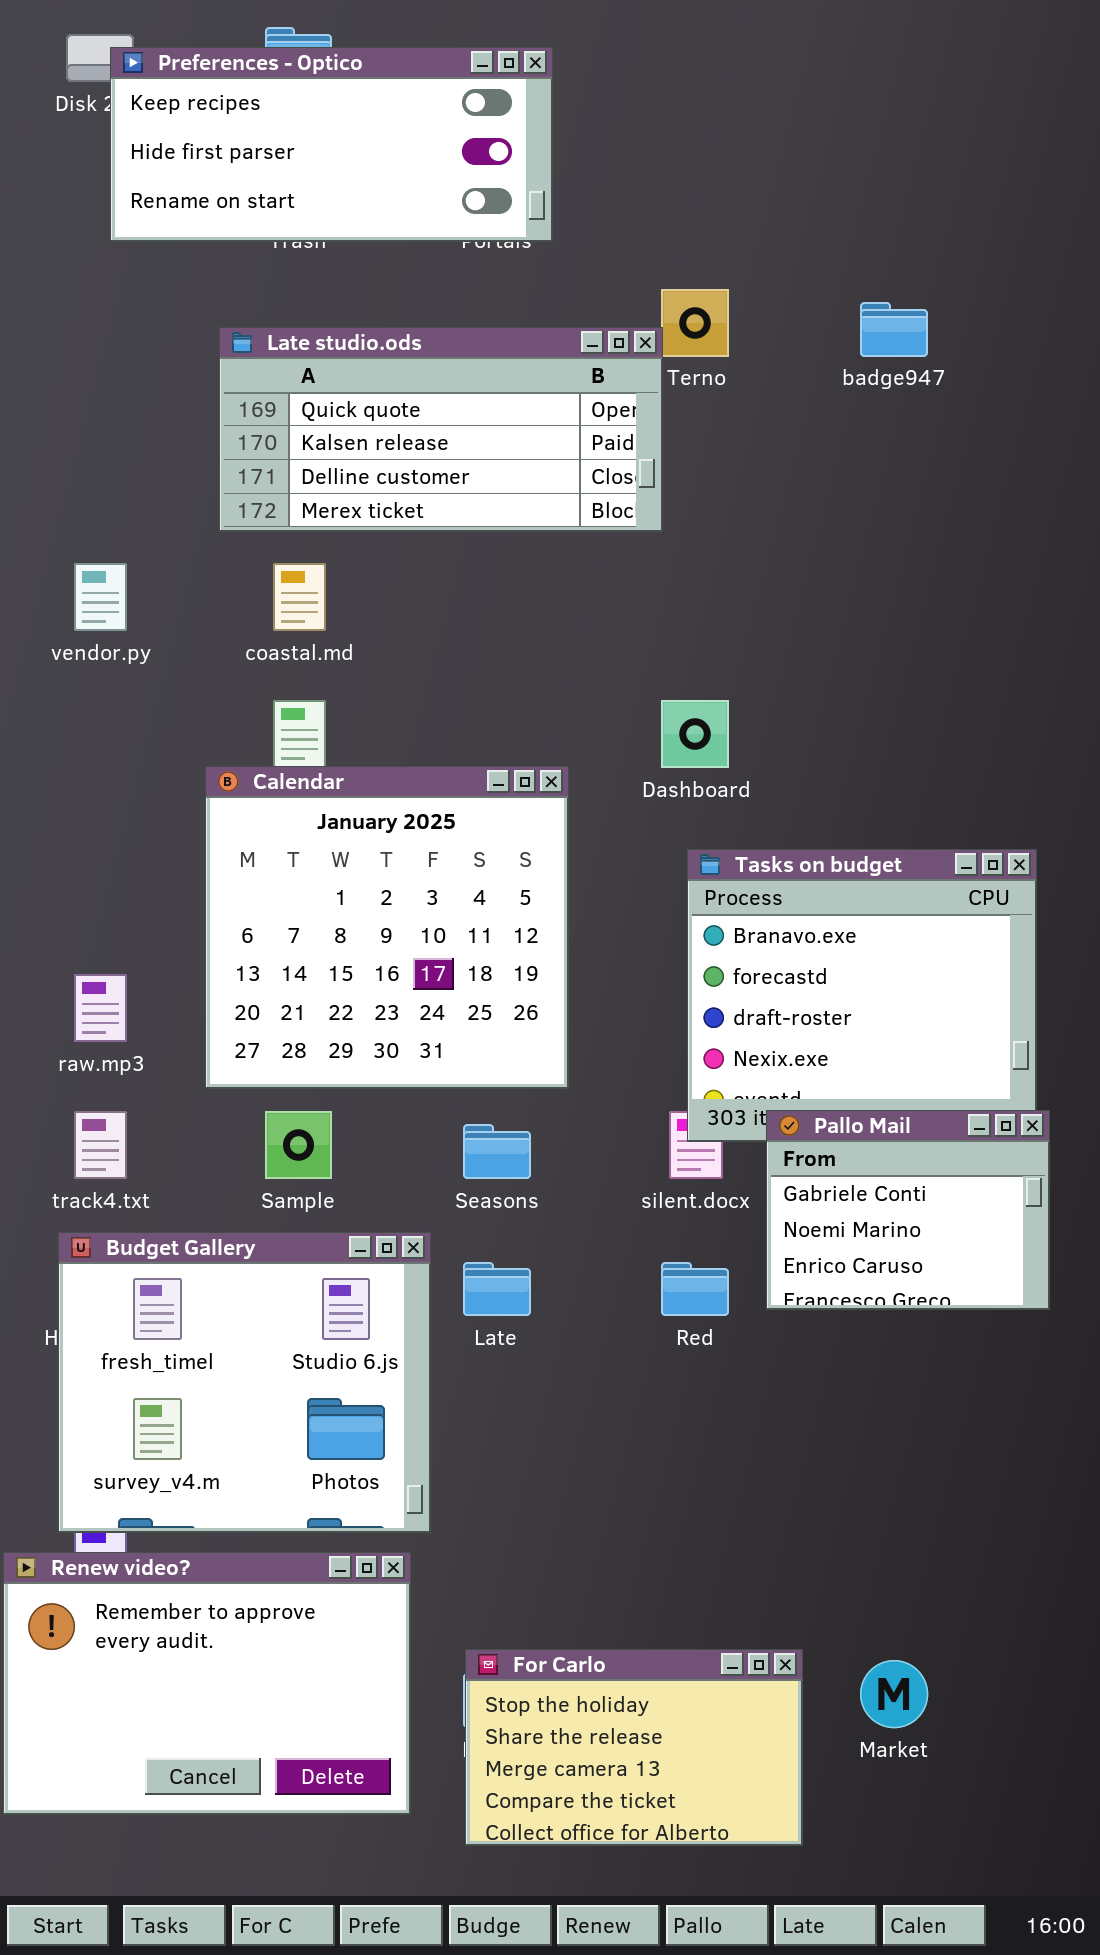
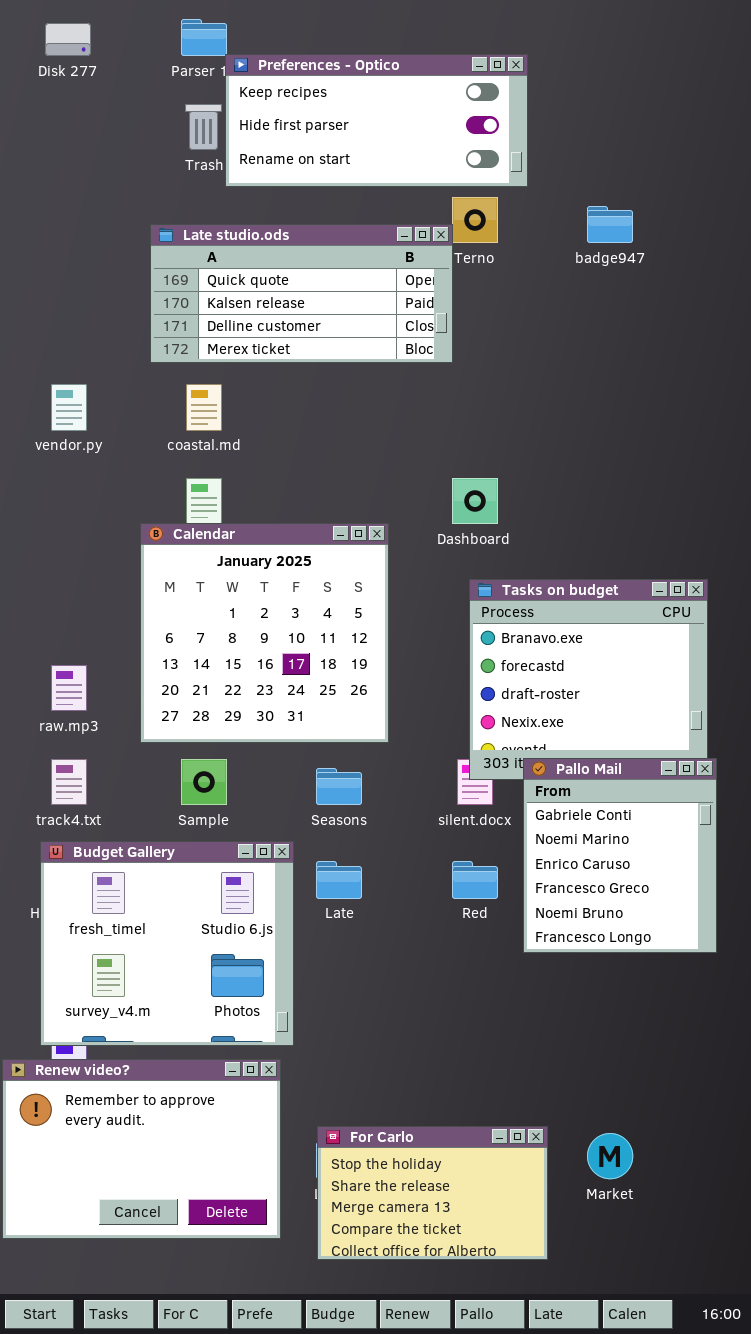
Preferences - Optico: [110,47,553,242] -> [225,54,528,187], moved
Pallo Mail: [766,1110,1050,1310] -> [523,758,717,953], resized

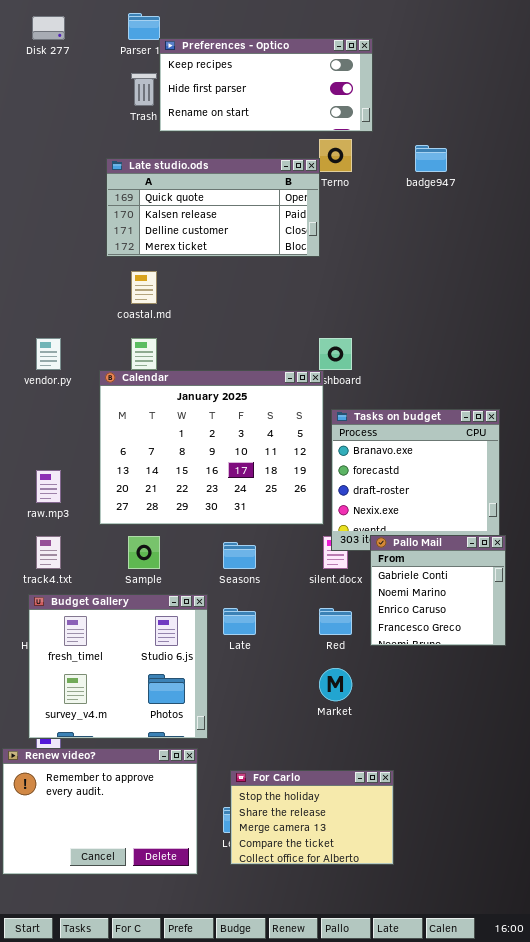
vendor.py: [51,384,87,431] -> [36,338,61,370], moved
Calendar: [140,523,389,743] -> [99,370,324,525], resized
Pallo Mail: [523,758,717,953] -> [370,535,506,646], resized
For Carlo: [317,1126,548,1260] -> [230,770,394,865], moved
Market: [587,1133,633,1179] -> [319,668,352,701], moved

